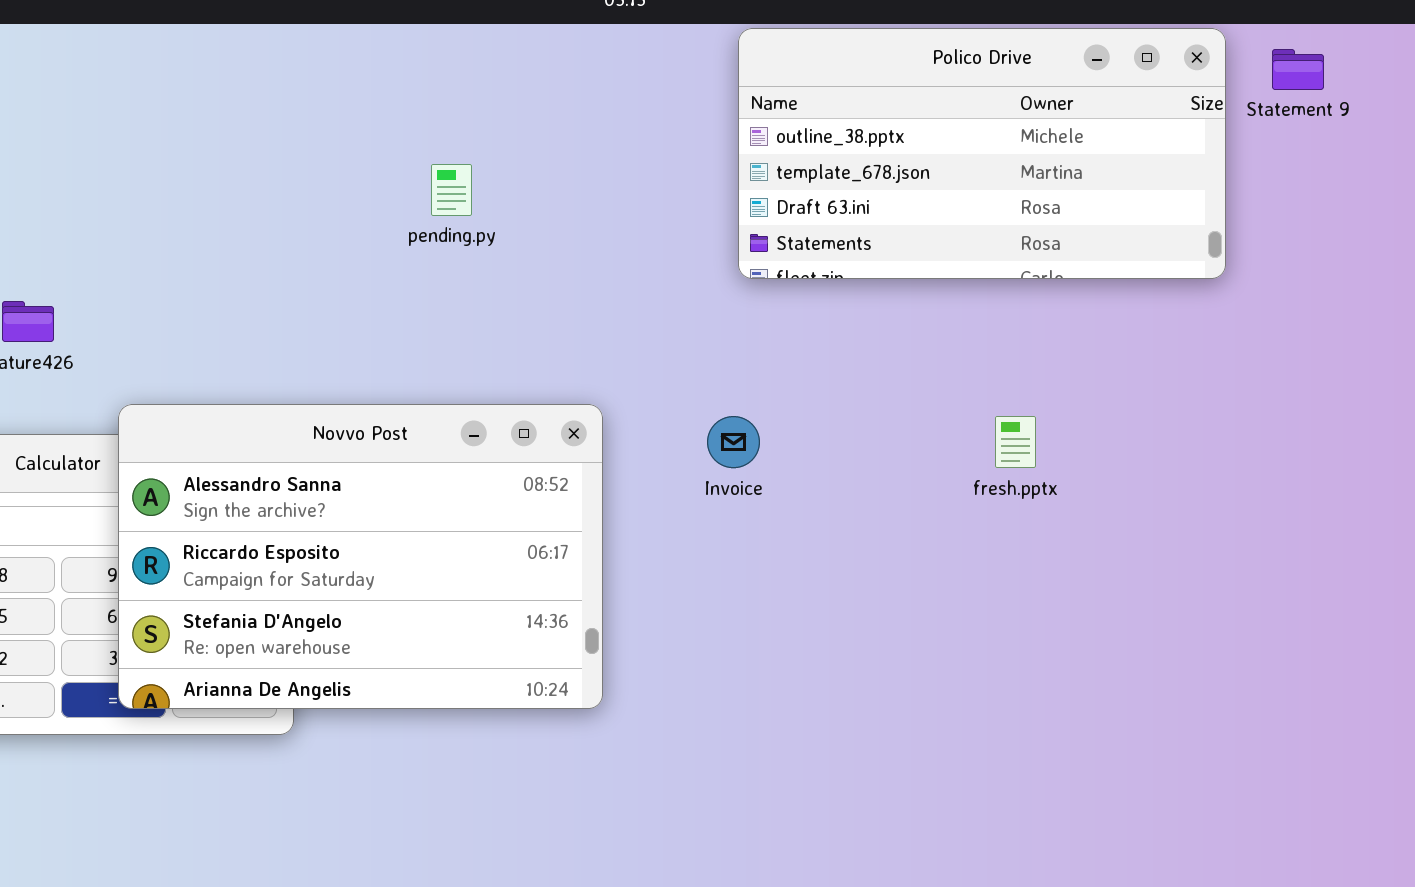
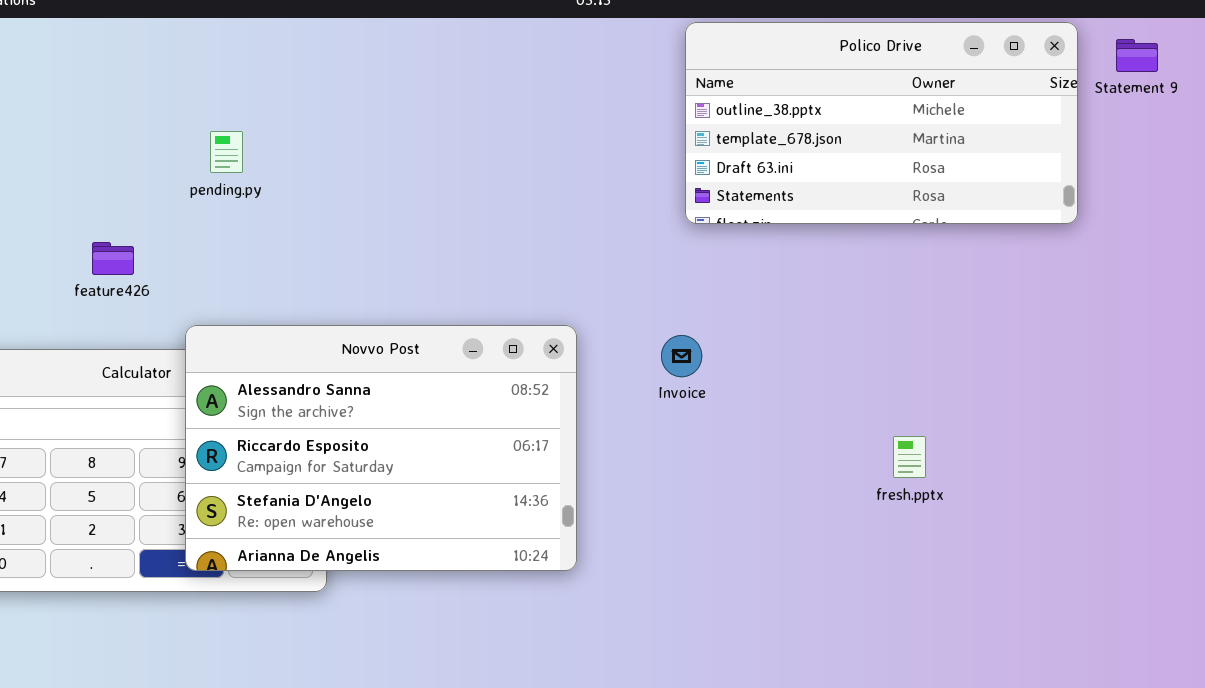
pending.py: [431,164,472,216] -> [210,131,243,173], moved
fresh.pptx: [995,416,1036,468] -> [893,436,926,478], moved

